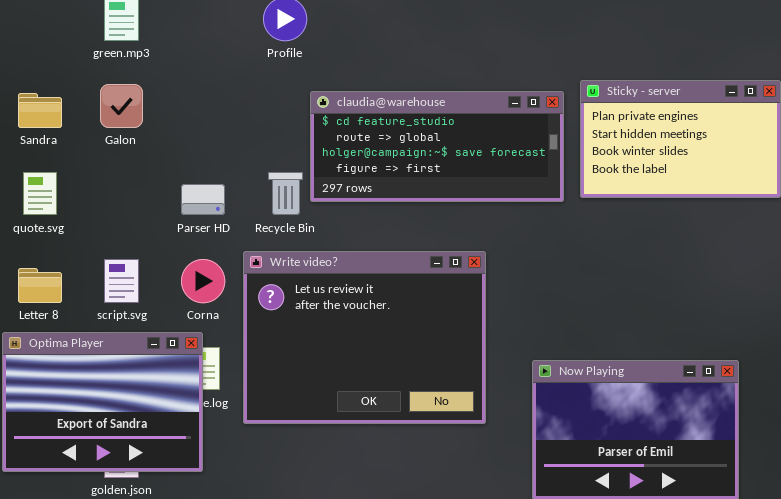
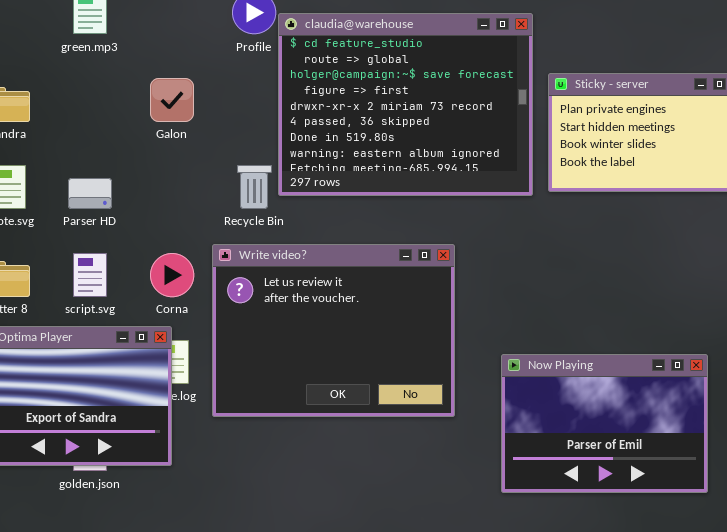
Galon: [100,84,143,128] -> [150,78,194,122], moved
claudia@warehouse: [310,91,564,202] -> [278,13,533,196], resized
Parser HD: [181,184,225,215] -> [68,178,112,209], moved

